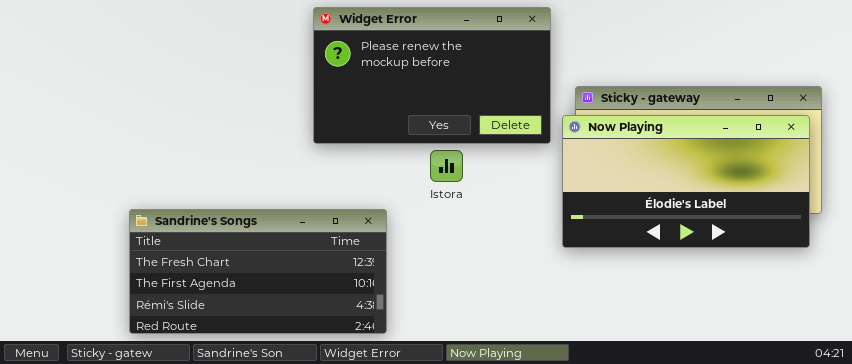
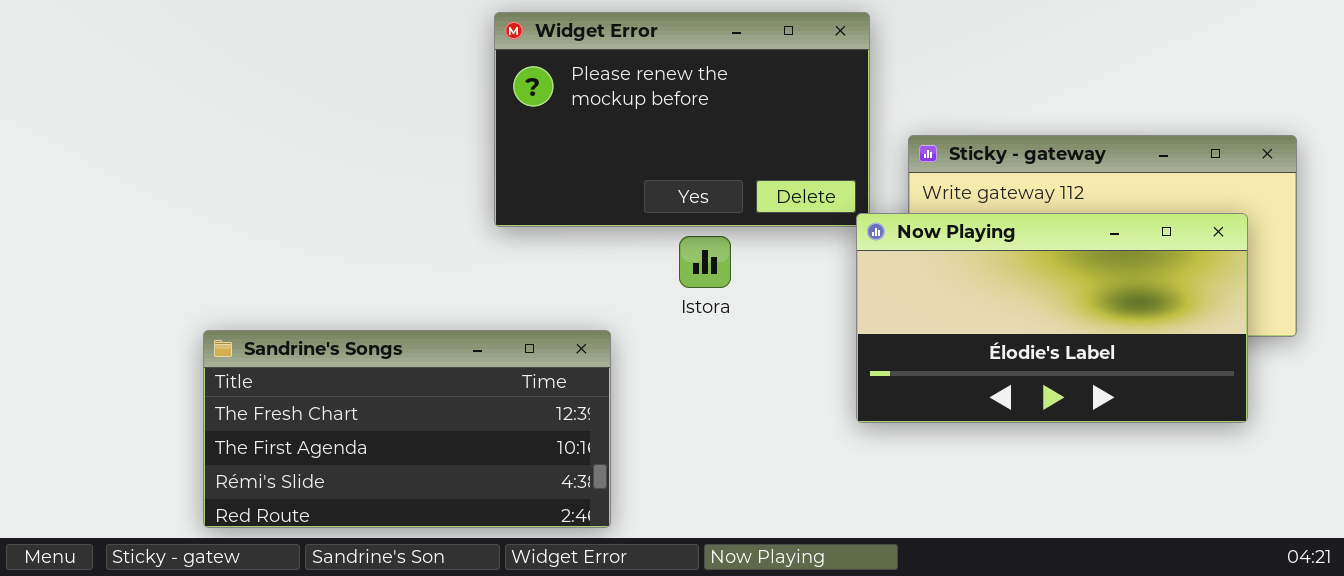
Now Playing: [562,115,810,248] -> [856,213,1248,423], moved

